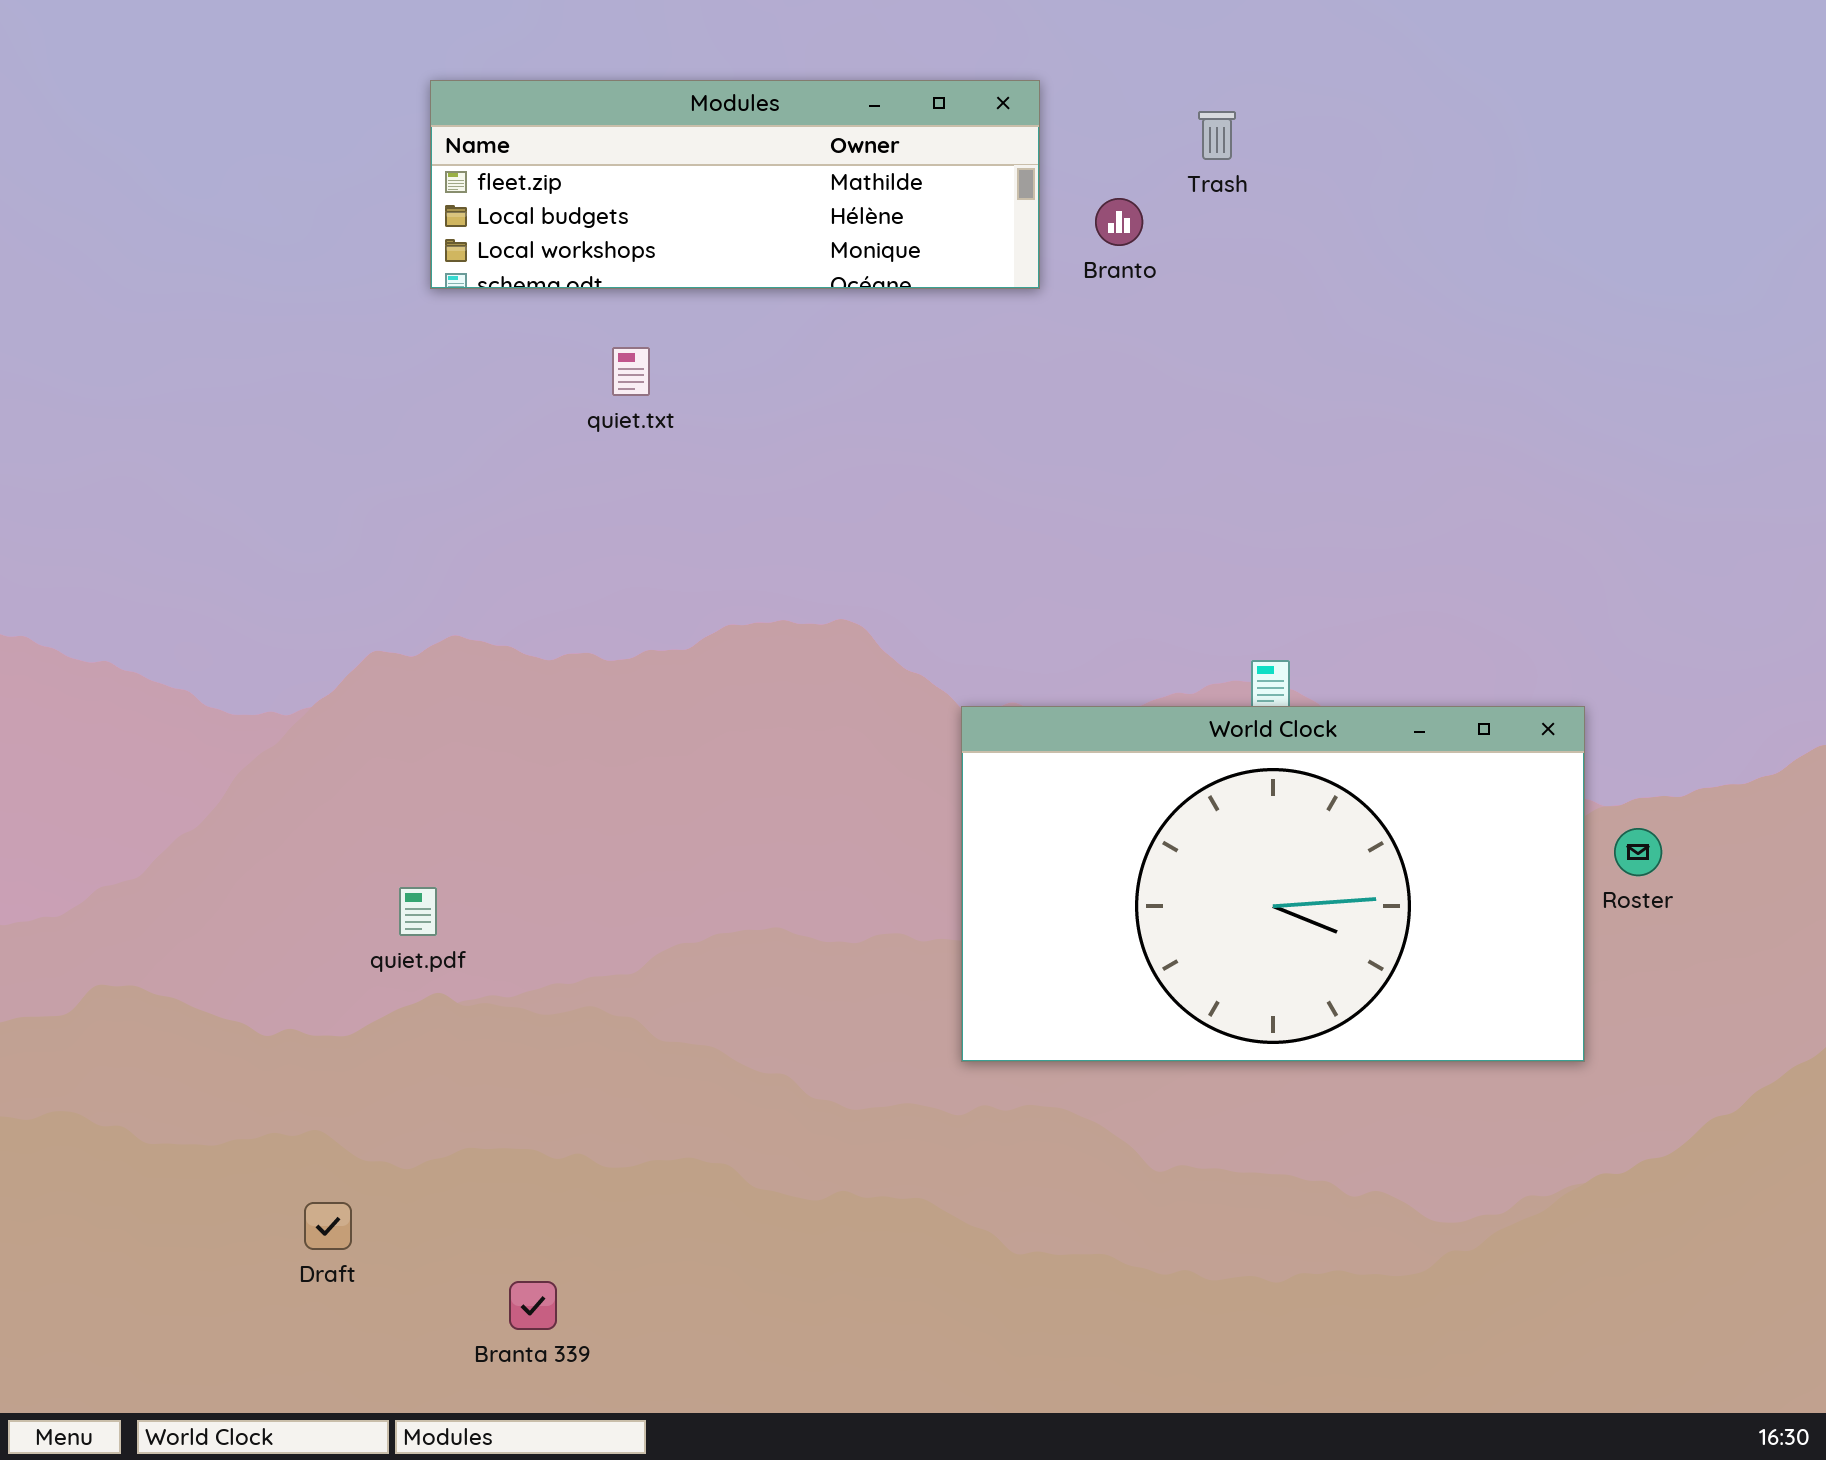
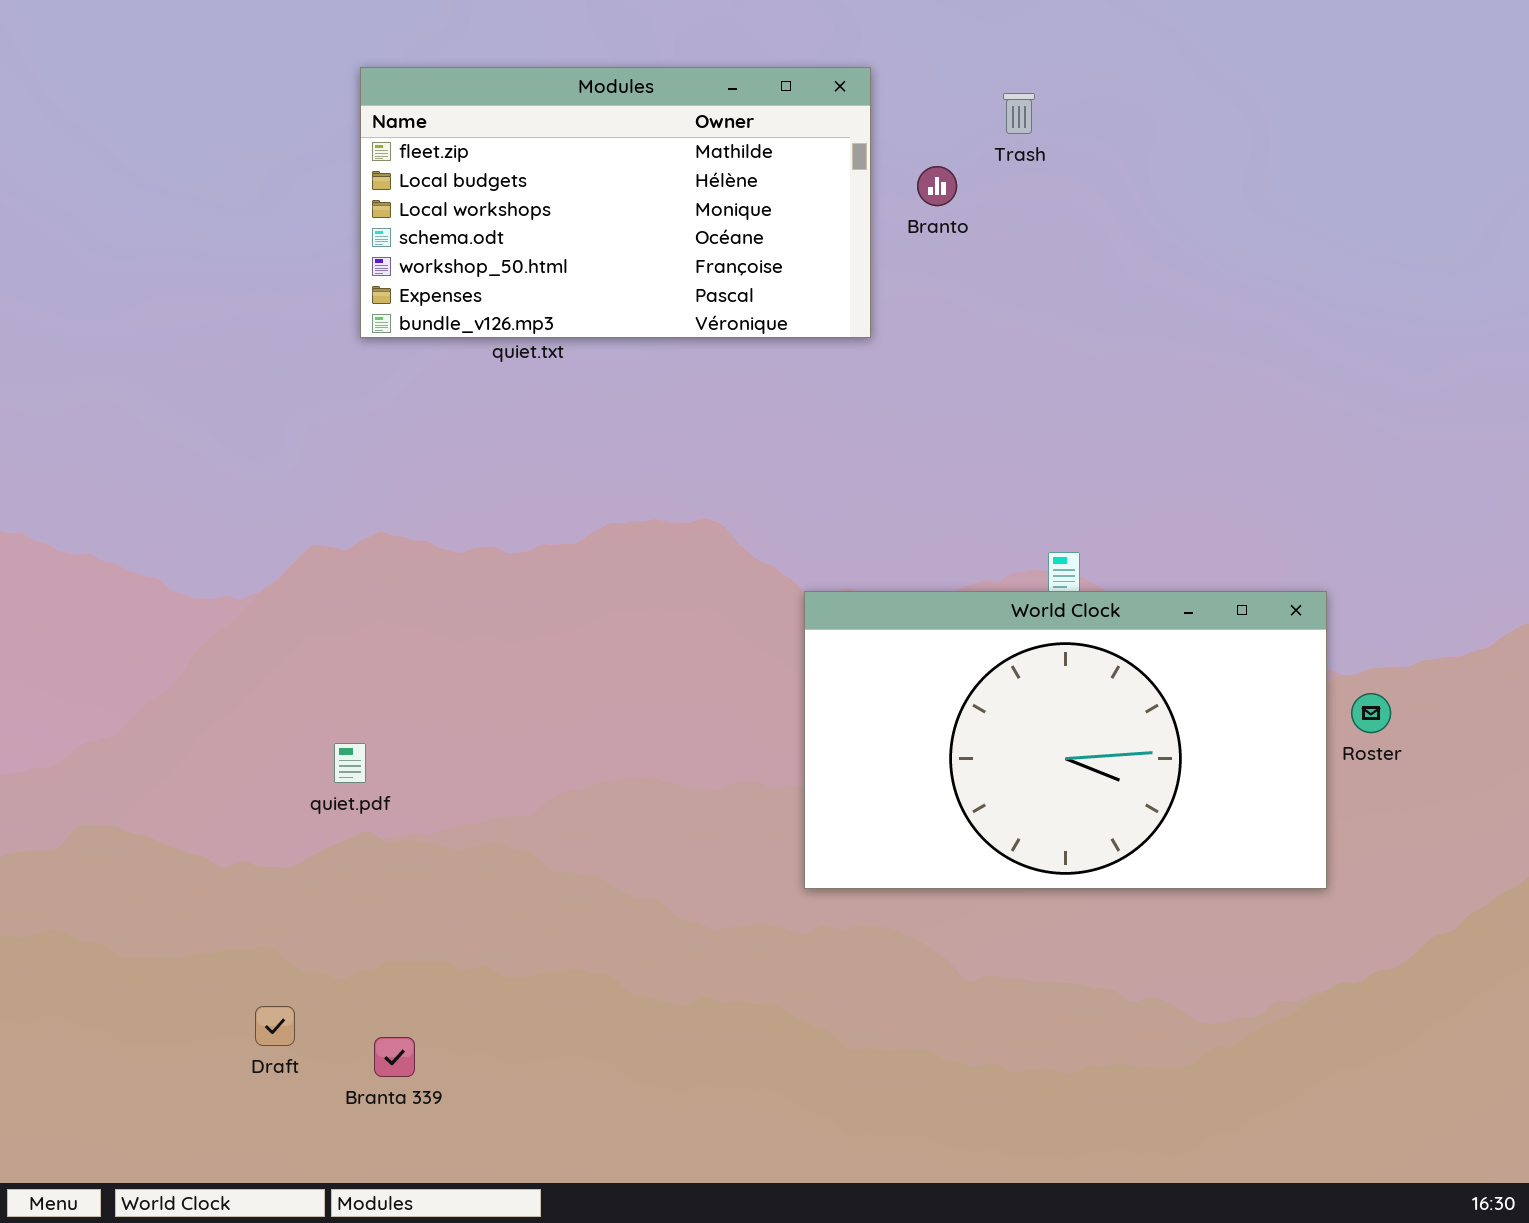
Modules: [430,80,1040,289] -> [360,67,871,338], resized
Branta 339: [509,1281,557,1330] -> [374,1037,415,1077], moved

